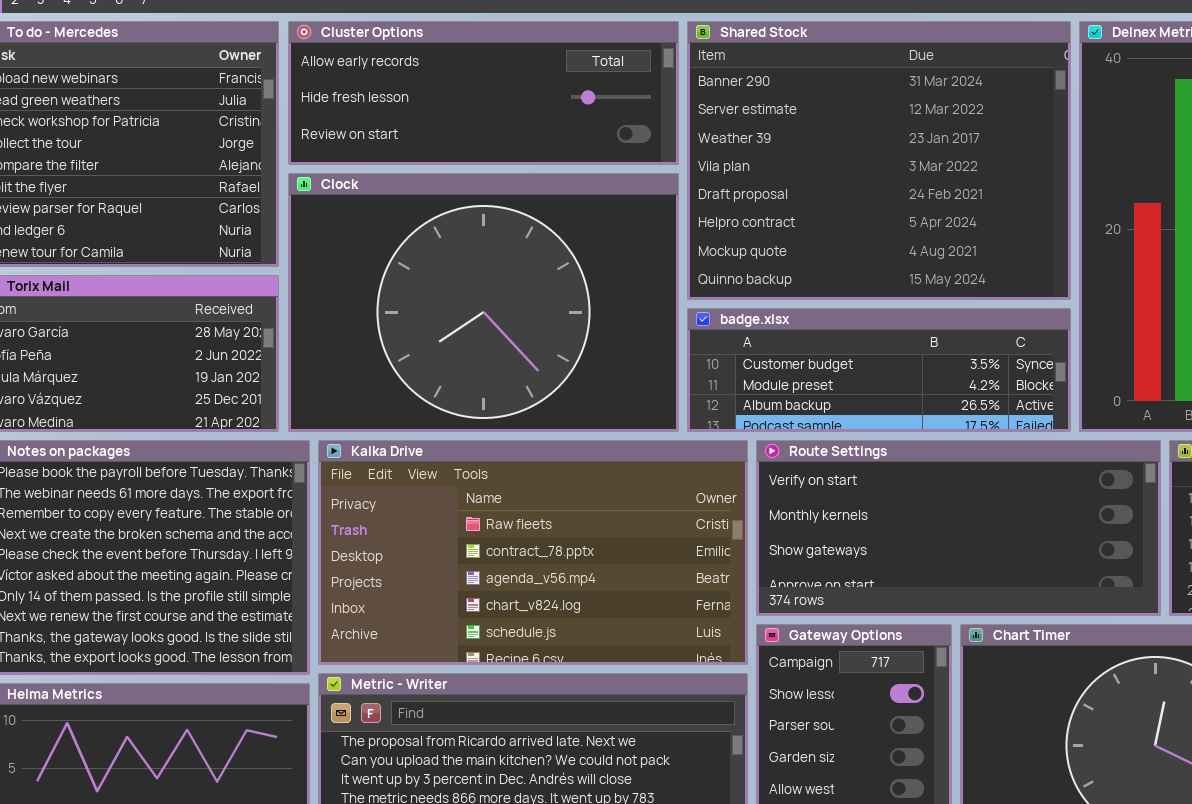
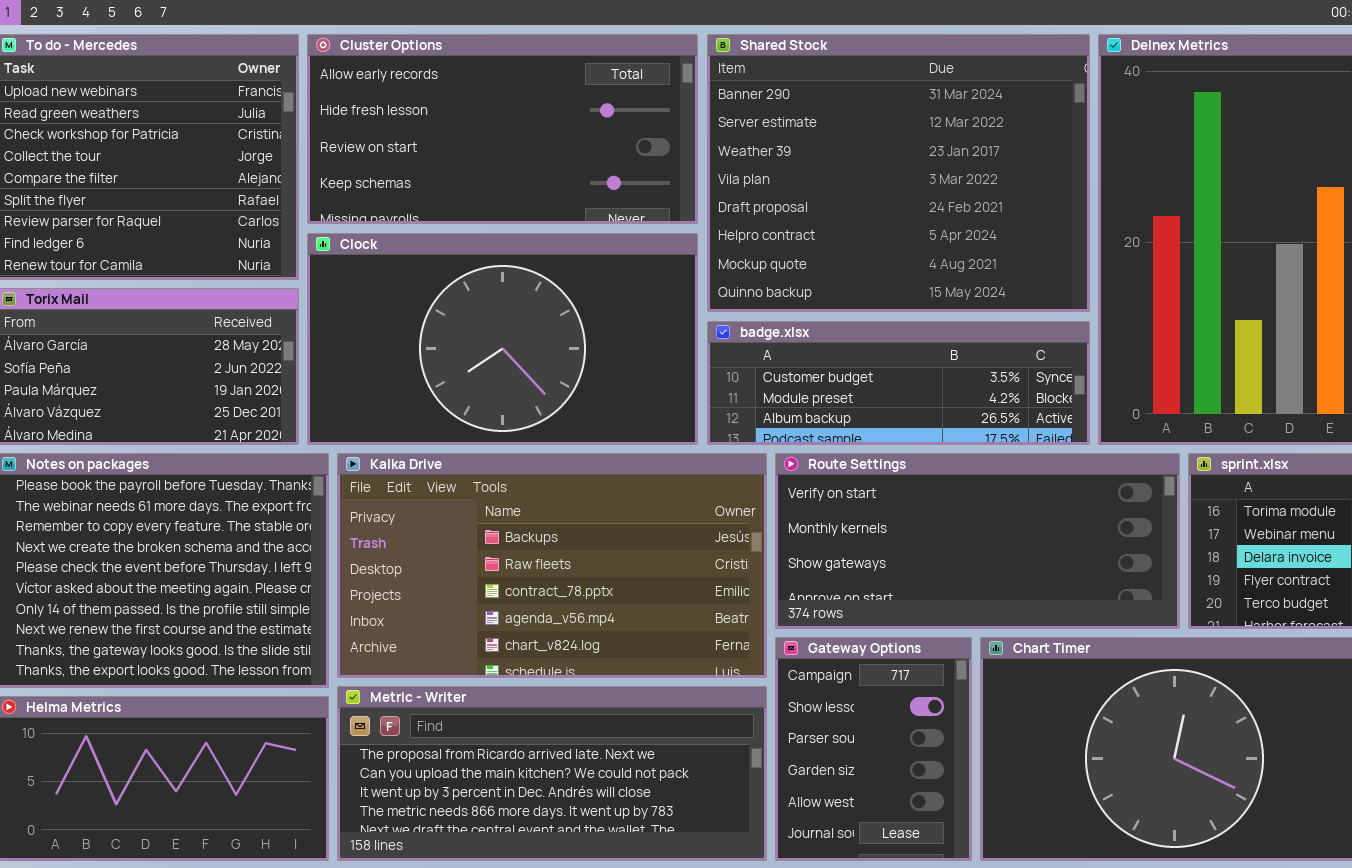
Cluster Options: [288,21,679,165] -> [307,34,698,224], resized
Clock: [288,173,679,432] -> [307,233,698,445], resized
Kalka Drive: [318,440,748,665] -> [337,453,767,678], scrolled up 1 row

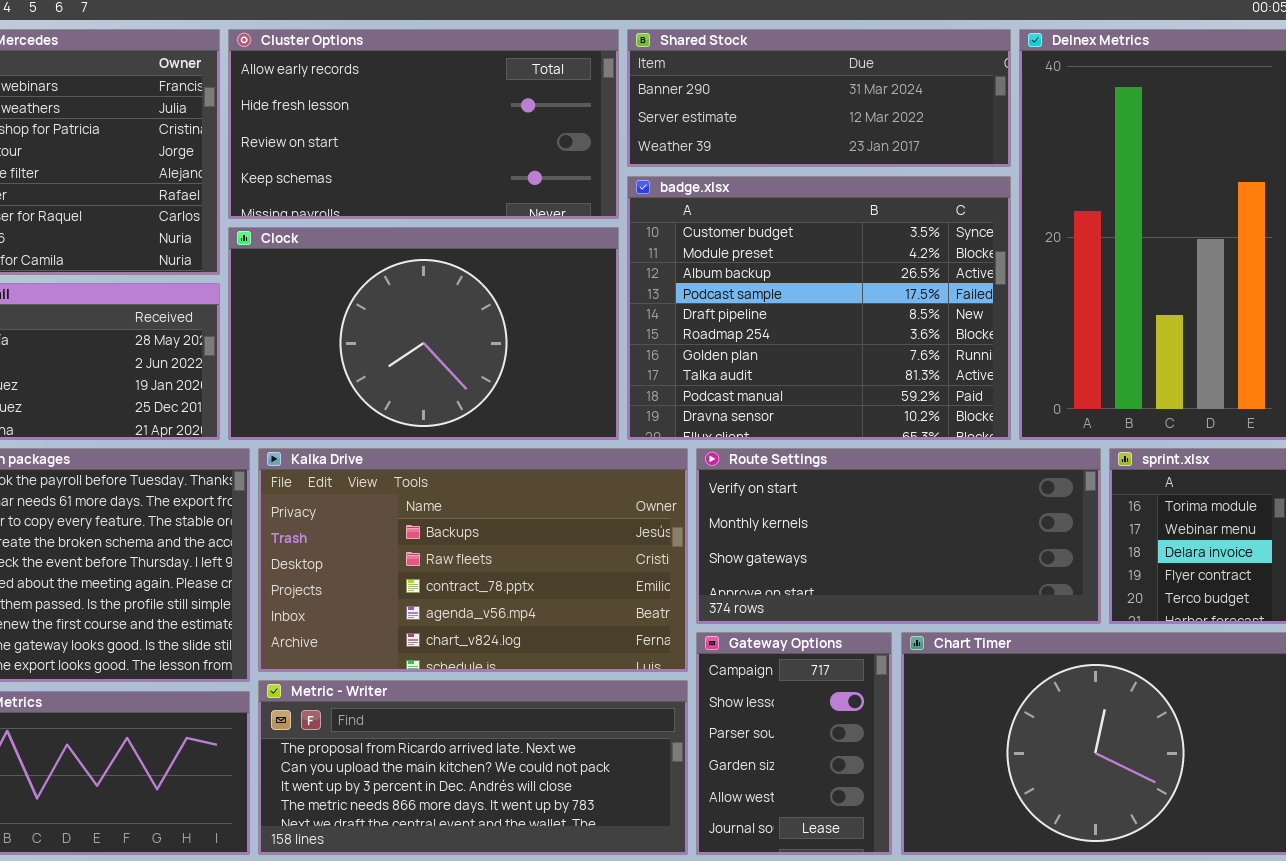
Shared Stock: [707,34,1090,312] -> [627,29,1011,167], resized
badge.xlsx: [707,321,1090,445] -> [627,176,1011,440], resized

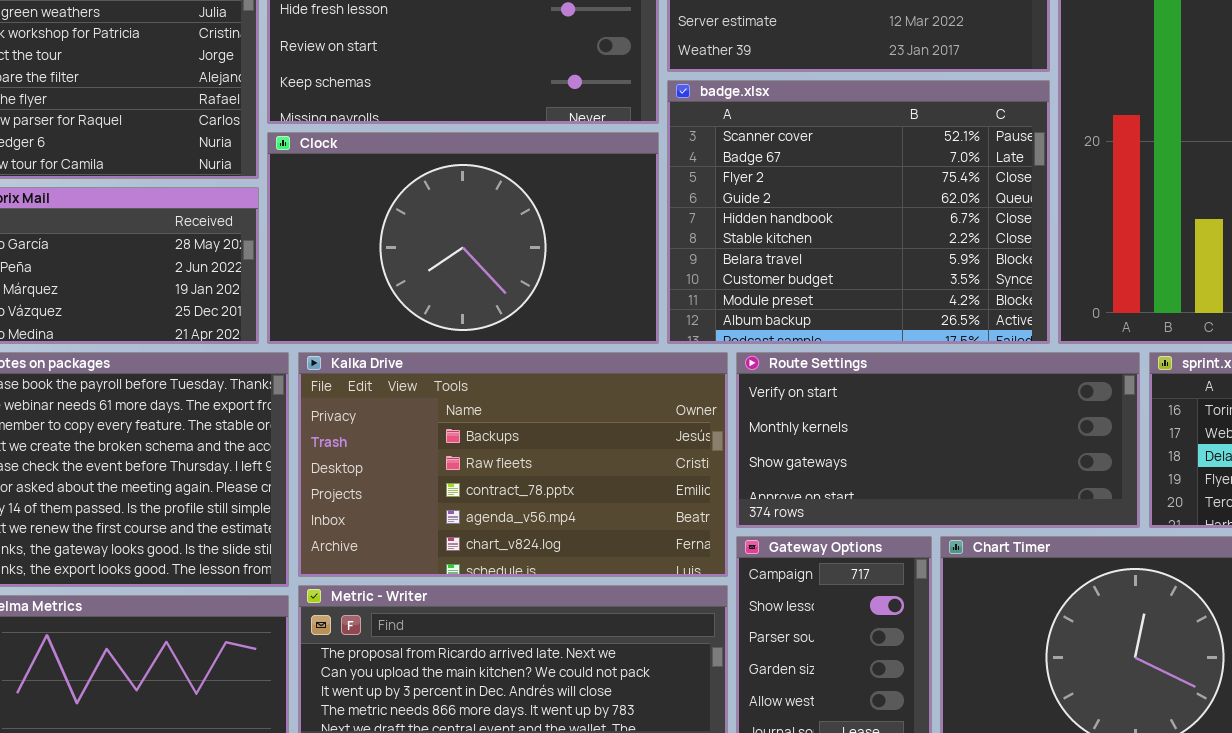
badge.xlsx: [627,176,1011,440] -> [667,80,1050,344], scrolled up 7 rows

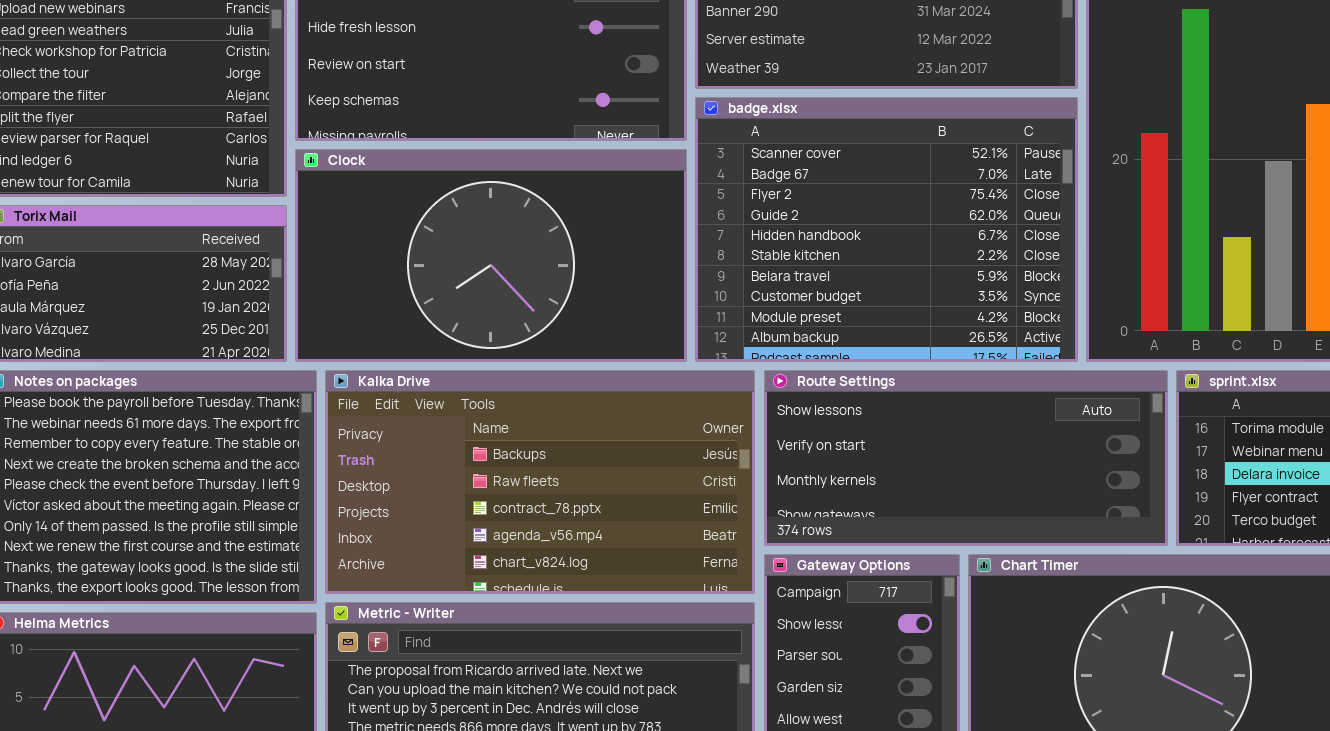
Route Settings: [736,352,1140,528] -> [764,370,1168,546], scrolled up 1 row

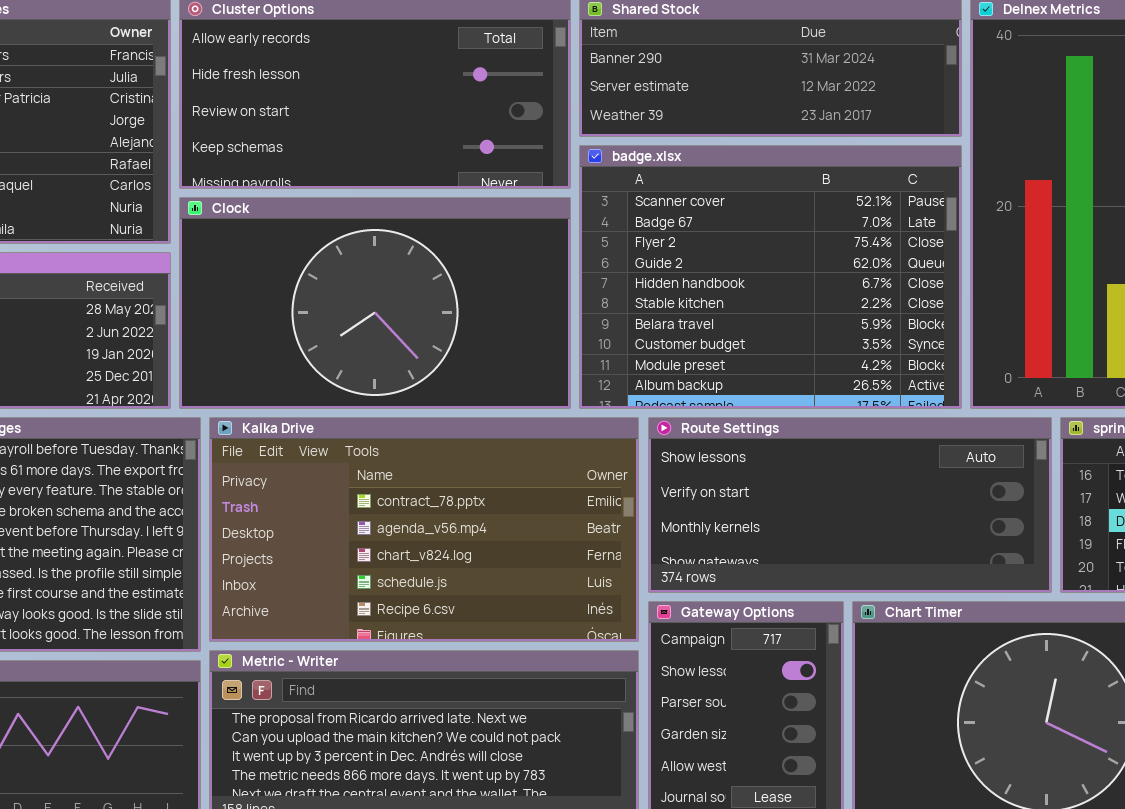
Kalka Drive: [325,370,755,594] -> [209,417,639,642], scrolled down 2 rows

